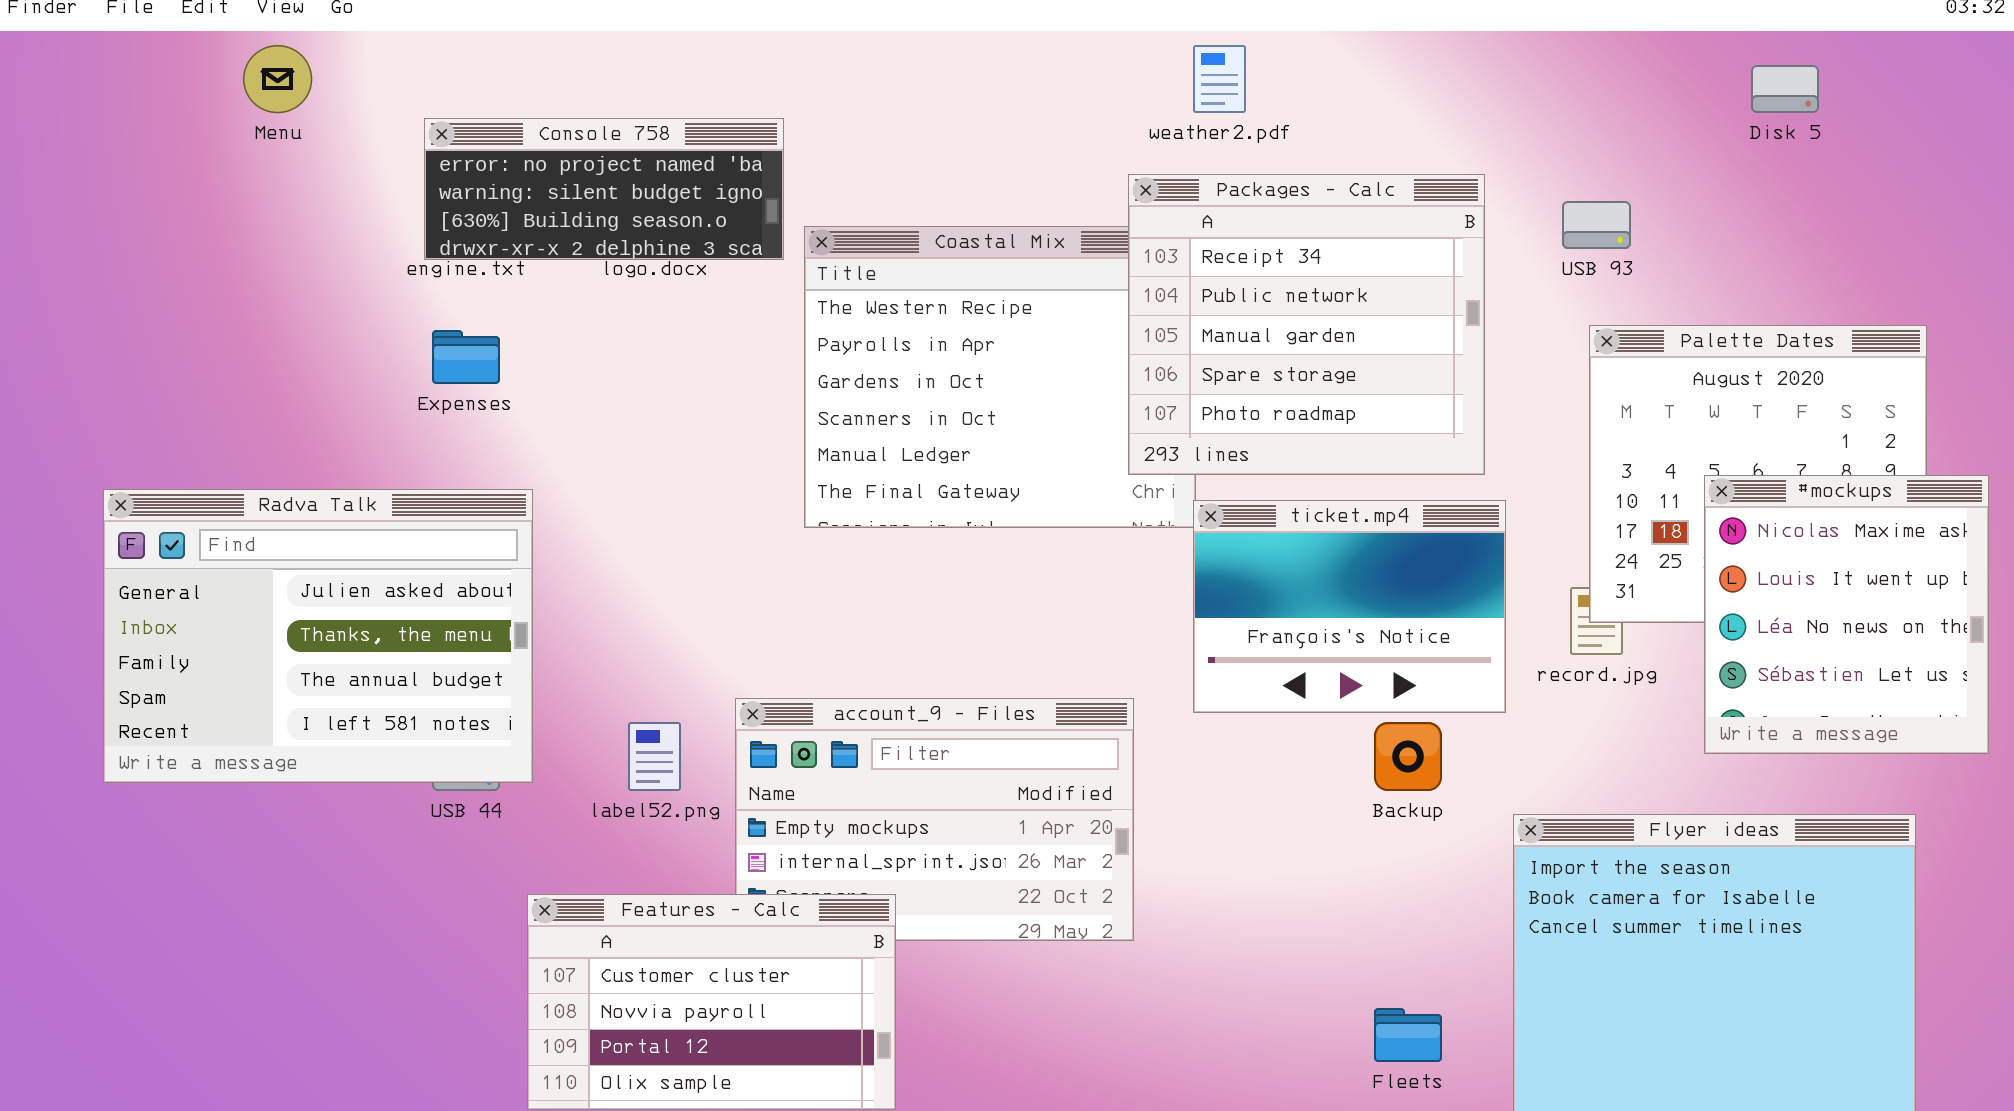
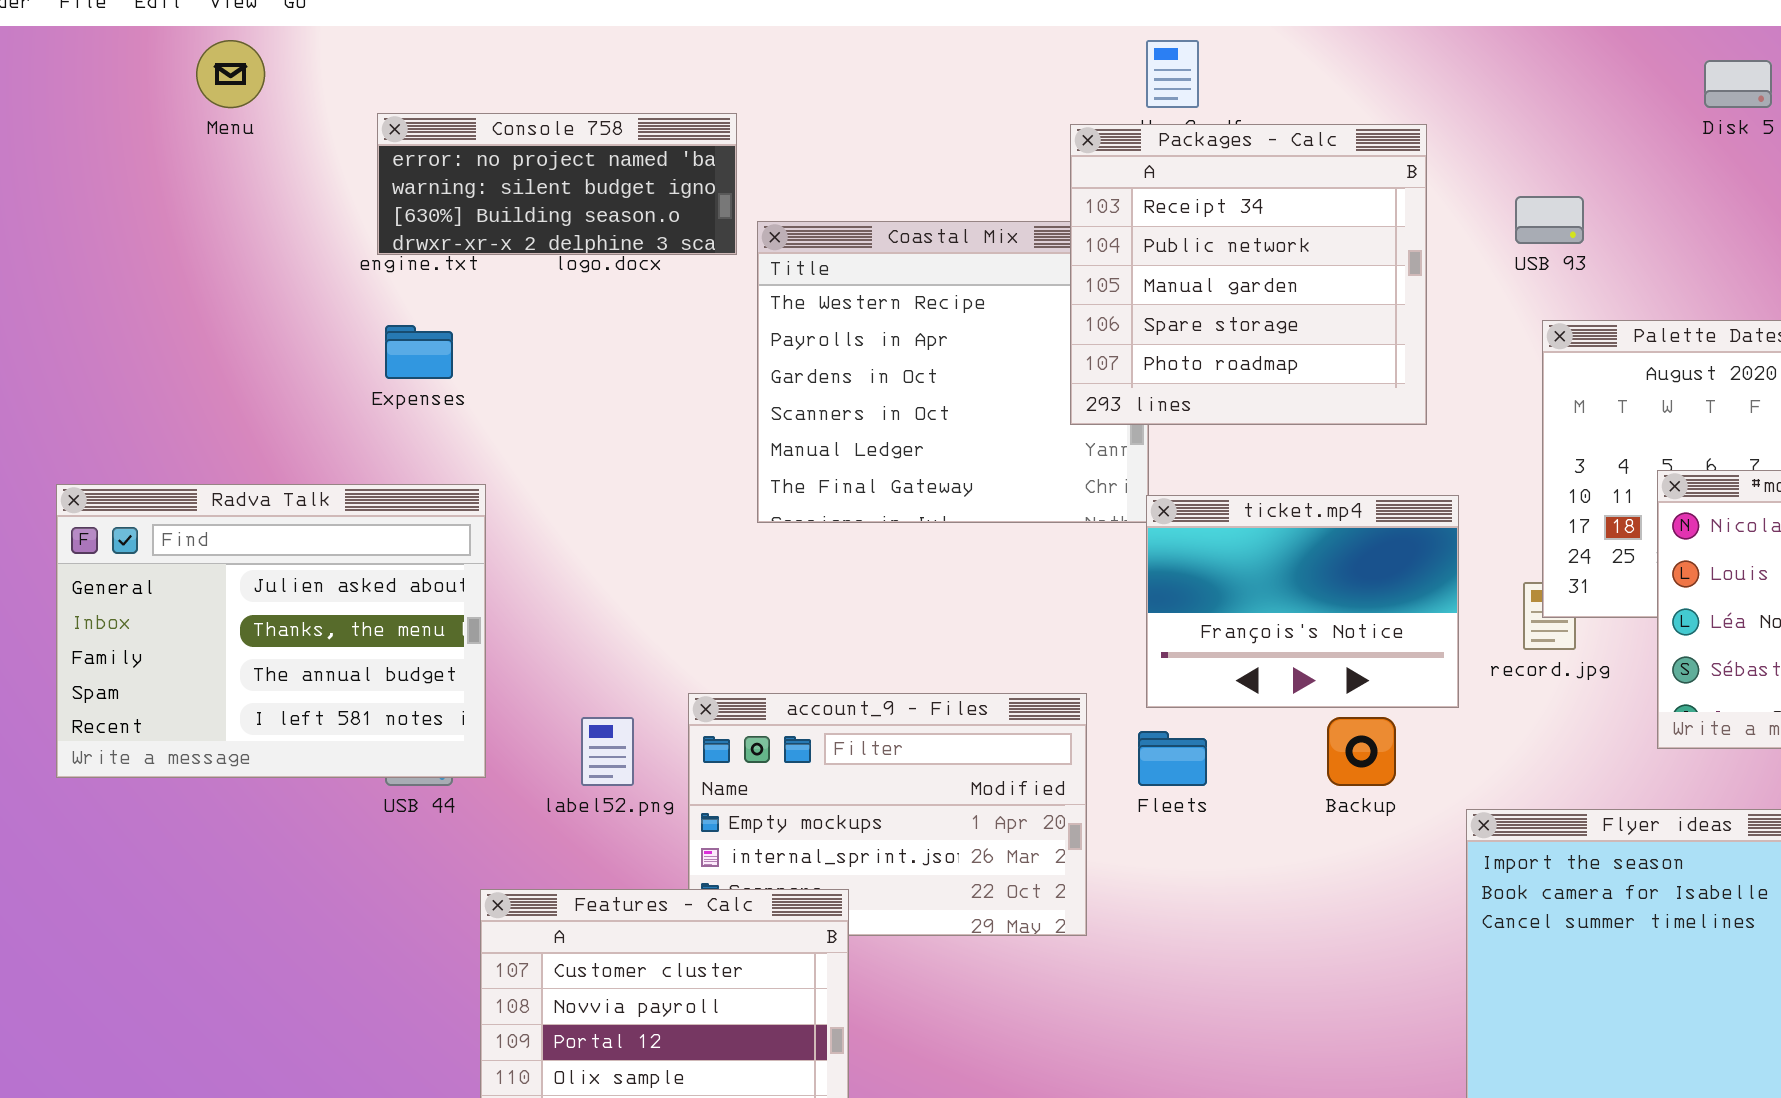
Packages - Calc: [1128,174,1485,475] -> [1070,124,1427,425], moved
Fleets: [1374,1008,1442,1062] -> [1138,731,1207,786], moved

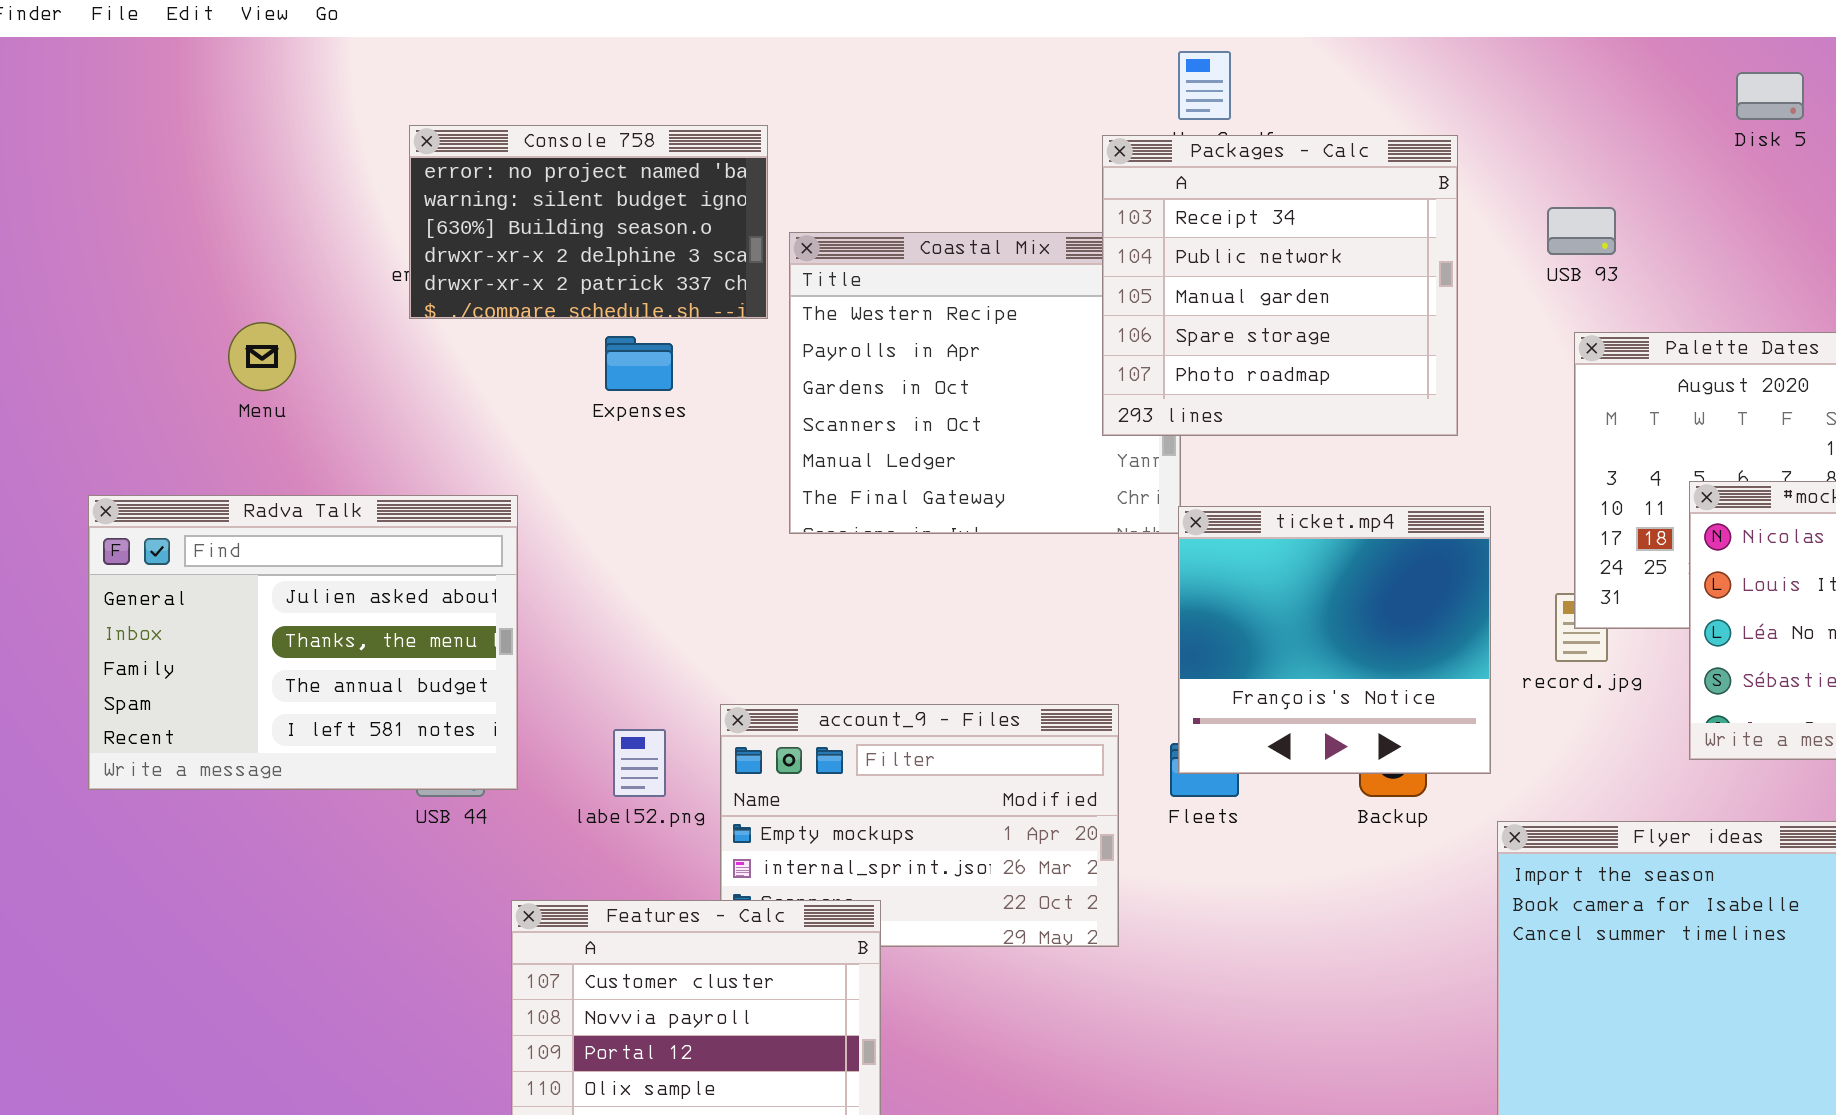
Menu: [196,40,265,108] -> [228,322,296,391], moved
Console 758: [377,113,737,255] -> [409,125,768,319], resized
Expenses: [385,325,453,379] -> [605,336,673,391], moved
ticket.mp4: [1146,495,1459,708] -> [1178,506,1491,774], resized

